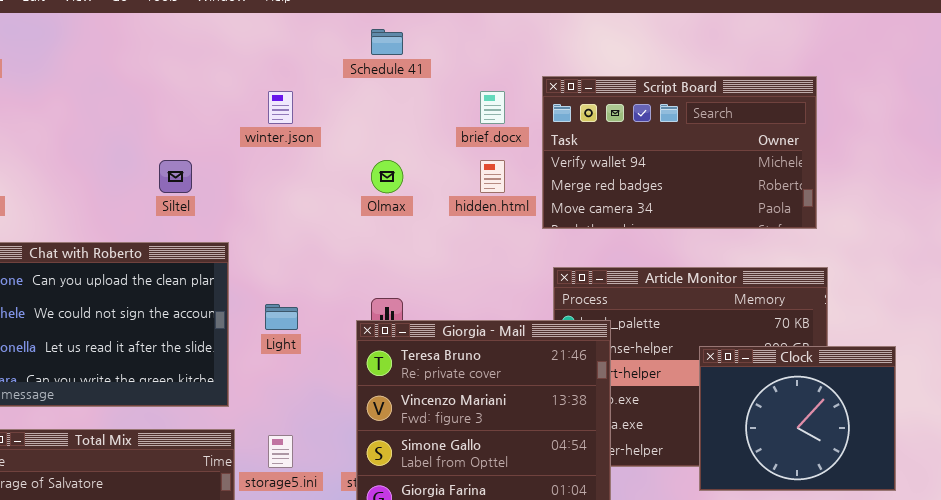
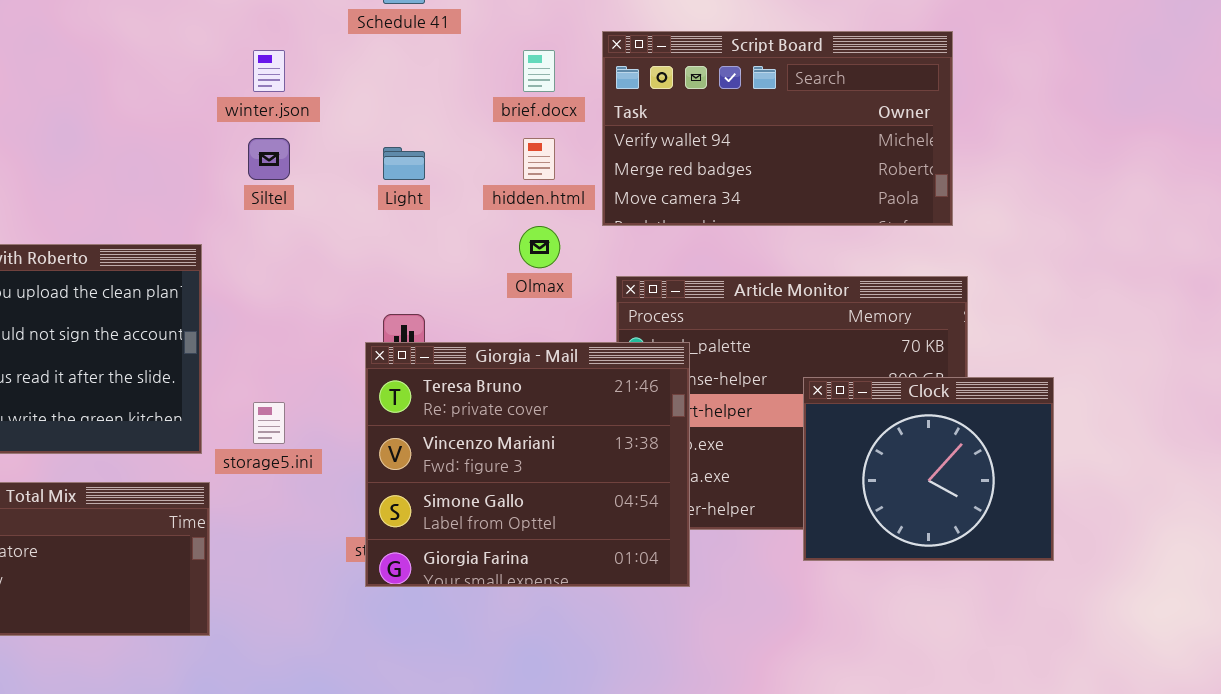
Siltel: [159,160,192,193] -> [248,138,290,180], moved
Olmax: [371,160,403,193] -> [519,226,560,268], moved
Light: [265,304,298,330] -> [383,147,425,180], moved
storage5.ini: [268,435,293,468] -> [253,402,285,444], moved

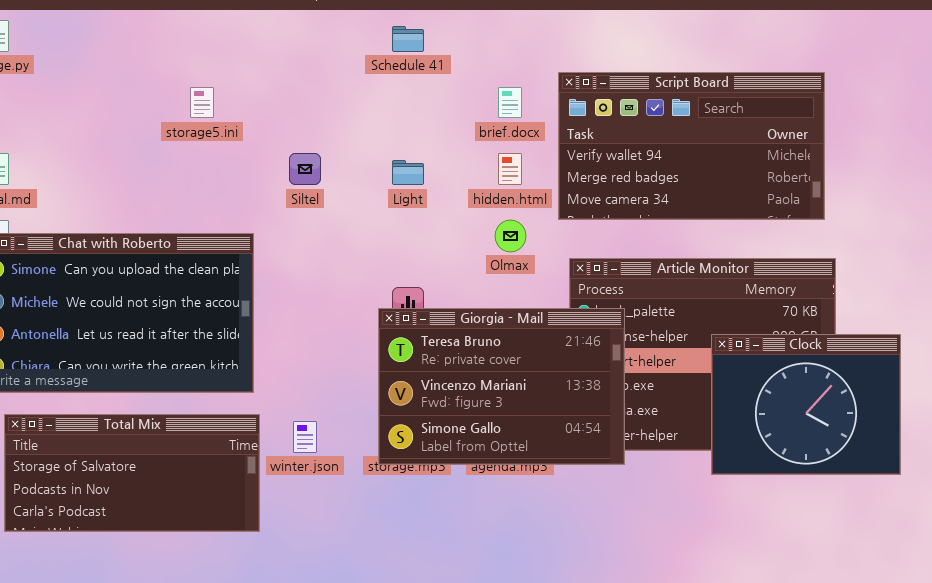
winter.json: [253,50,285,92] -> [293,421,317,453], moved
Giorgia - Mail: [365,342,690,587] -> [378,308,625,465], resized
storage5.ini: [253,402,285,444] -> [190,87,214,118], moved

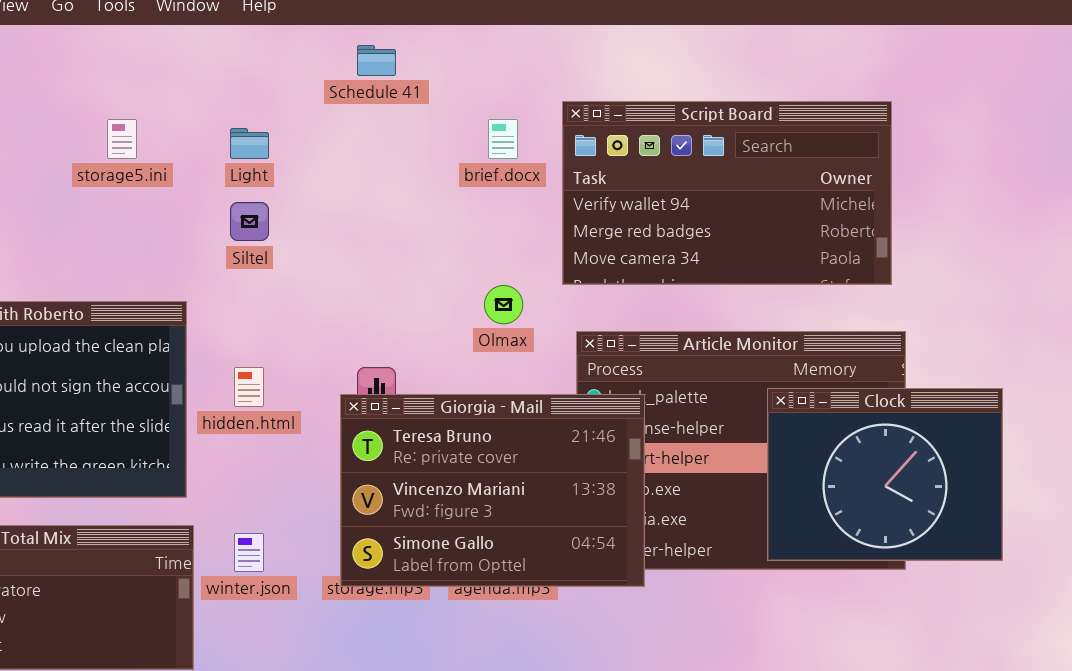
hidden.html: [498,153,522,185] -> [234,367,264,407], moved
Light: [392,160,424,185] -> [230,128,269,159], moved
Clock: [711,334,901,475] -> [767,388,1003,561], moved

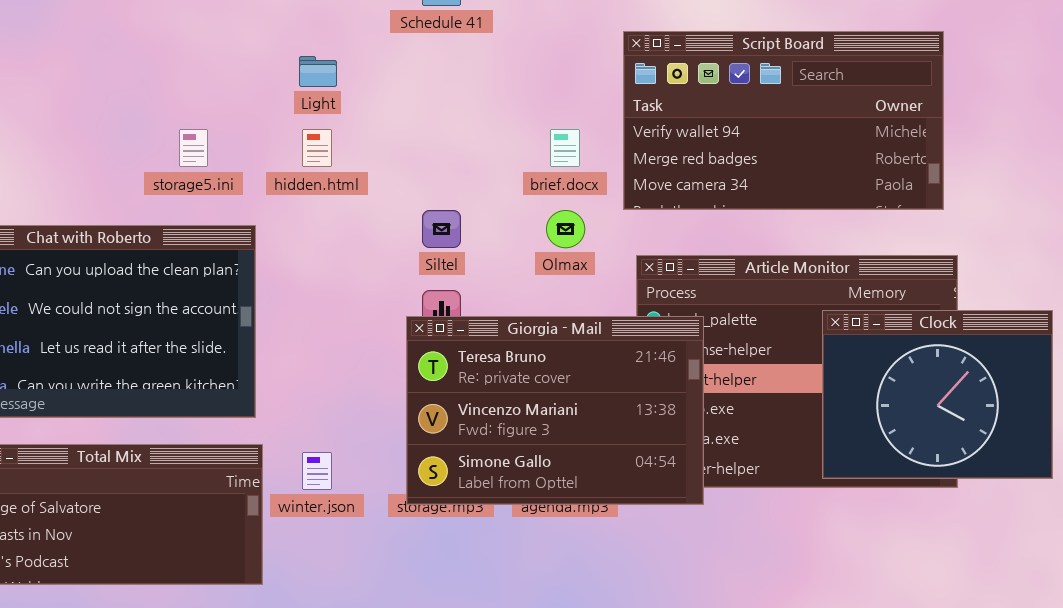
storage5.ini: [107,119,137,159] -> [179,129,208,167], moved
brief.docx: [488,119,518,159] -> [550,129,580,167], moved
Siltel: [230,202,269,241] -> [422,210,461,248], moved
hidden.html: [234,367,264,407] -> [302,129,332,167], moved

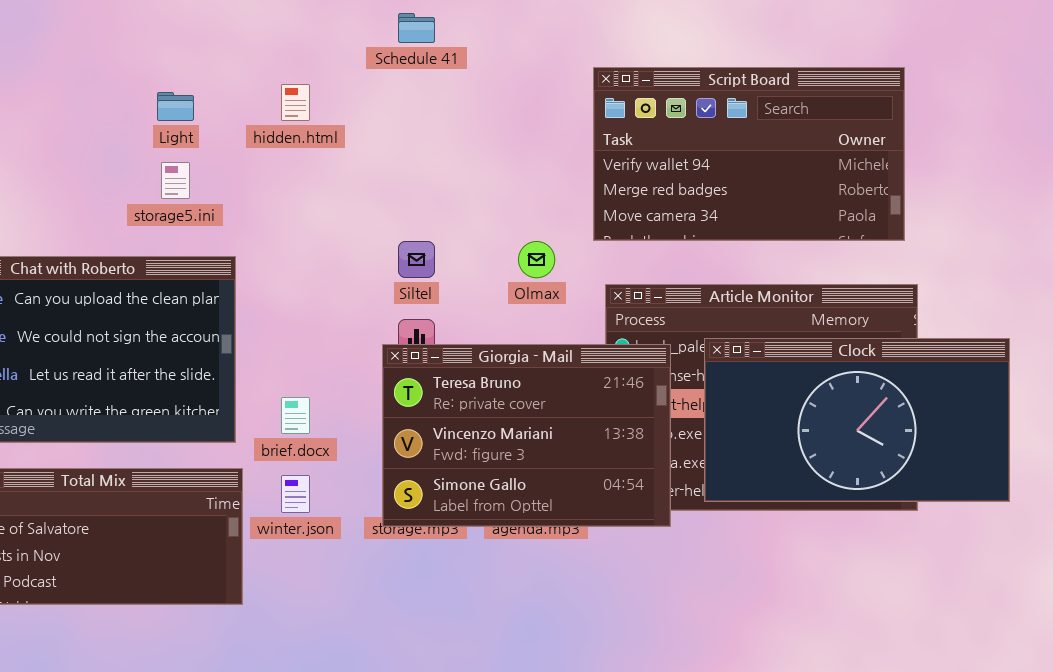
Light: [299,56,337,87] -> [157,92,194,121], moved
hidden.html: [302,129,332,167] -> [281,84,310,121], moved
brief.docx: [550,129,580,167] -> [281,397,310,434], moved
Clock: [822,310,1053,479] -> [704,338,1010,502], resized

